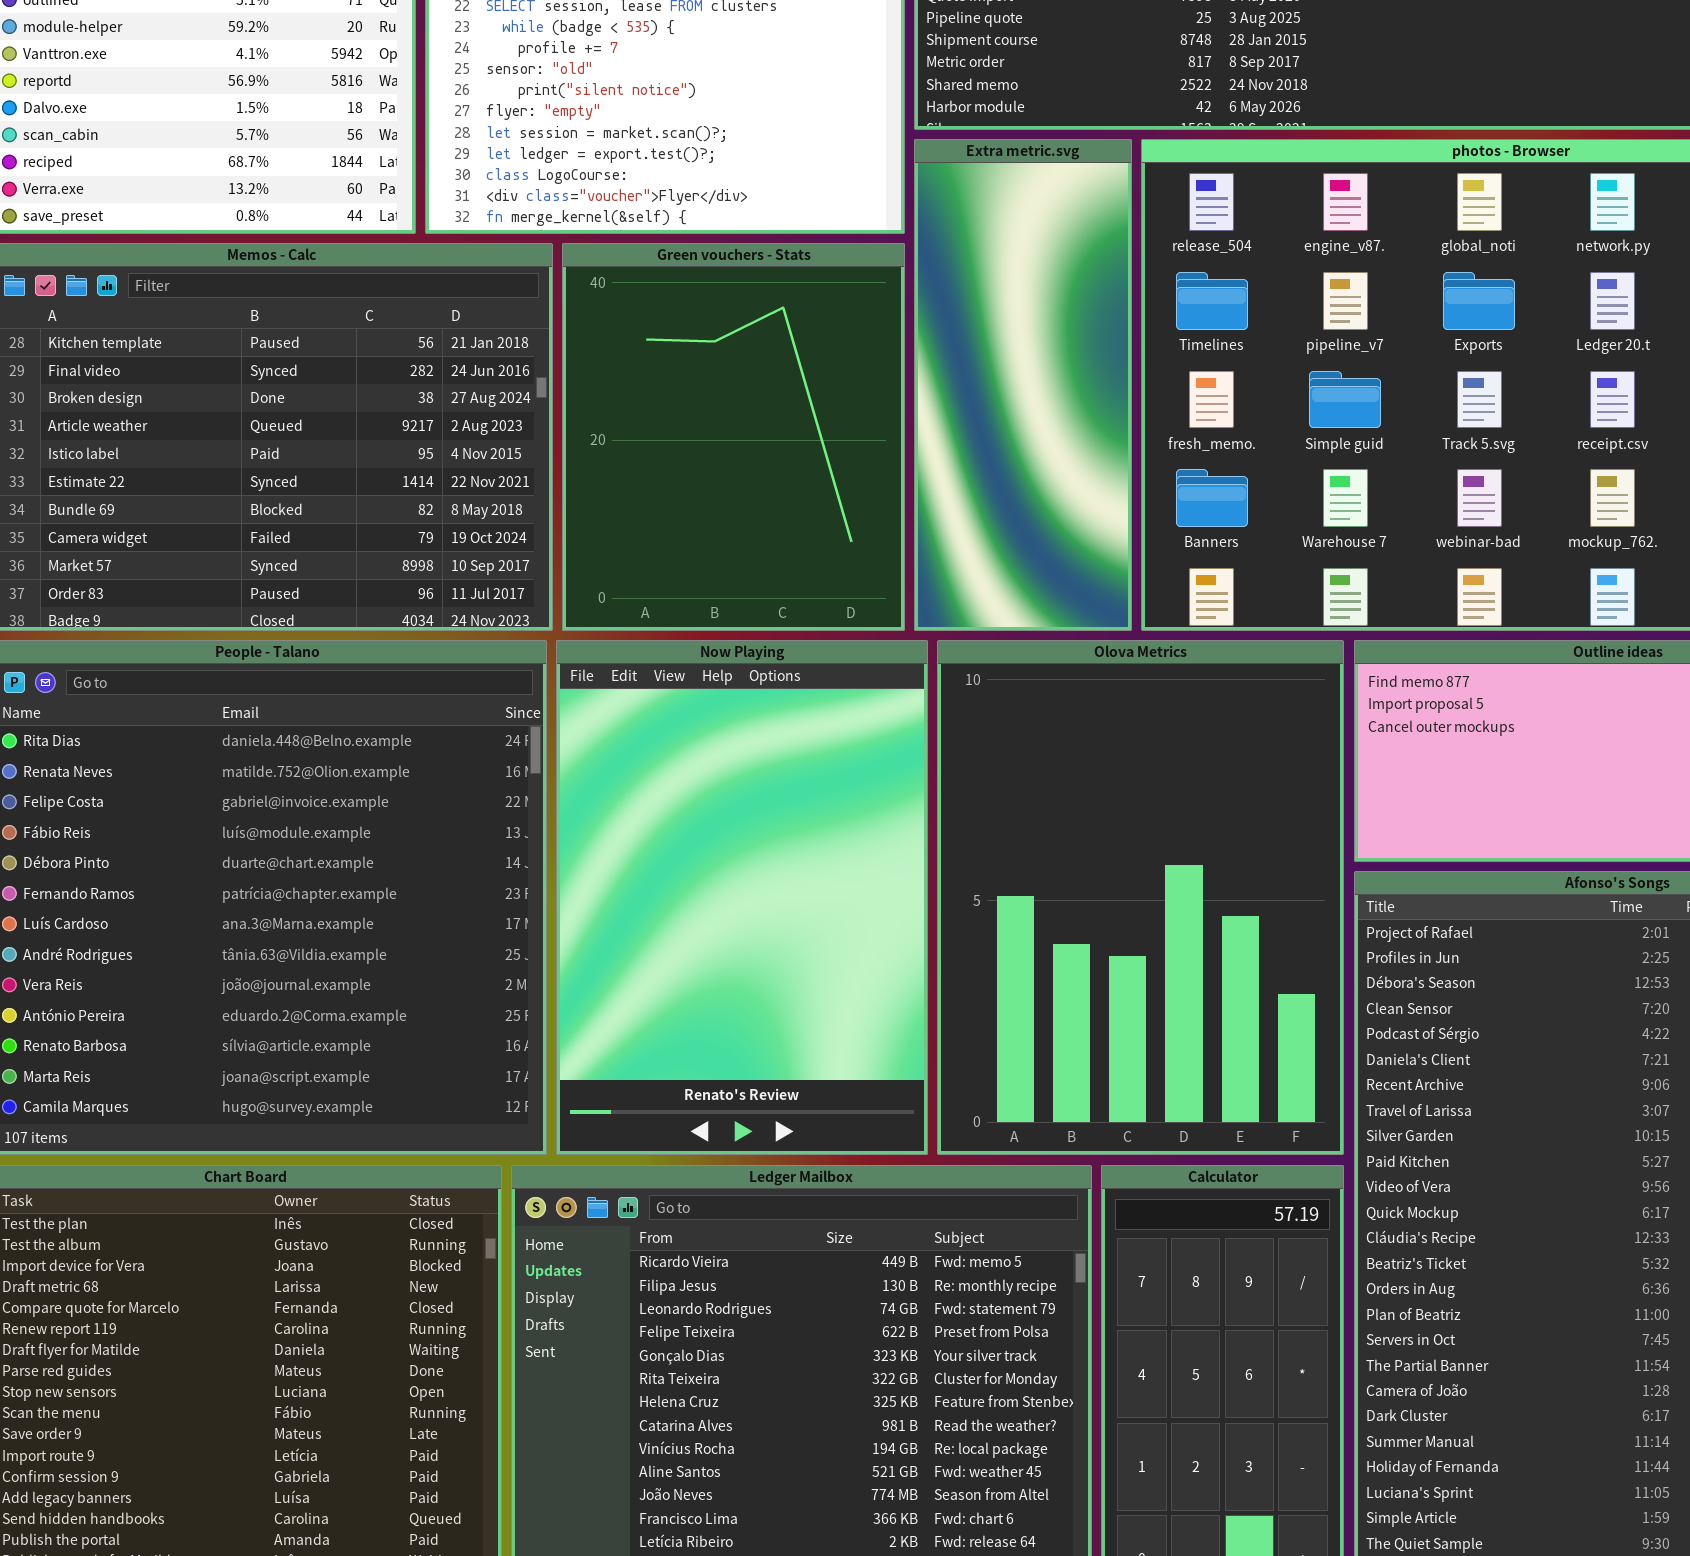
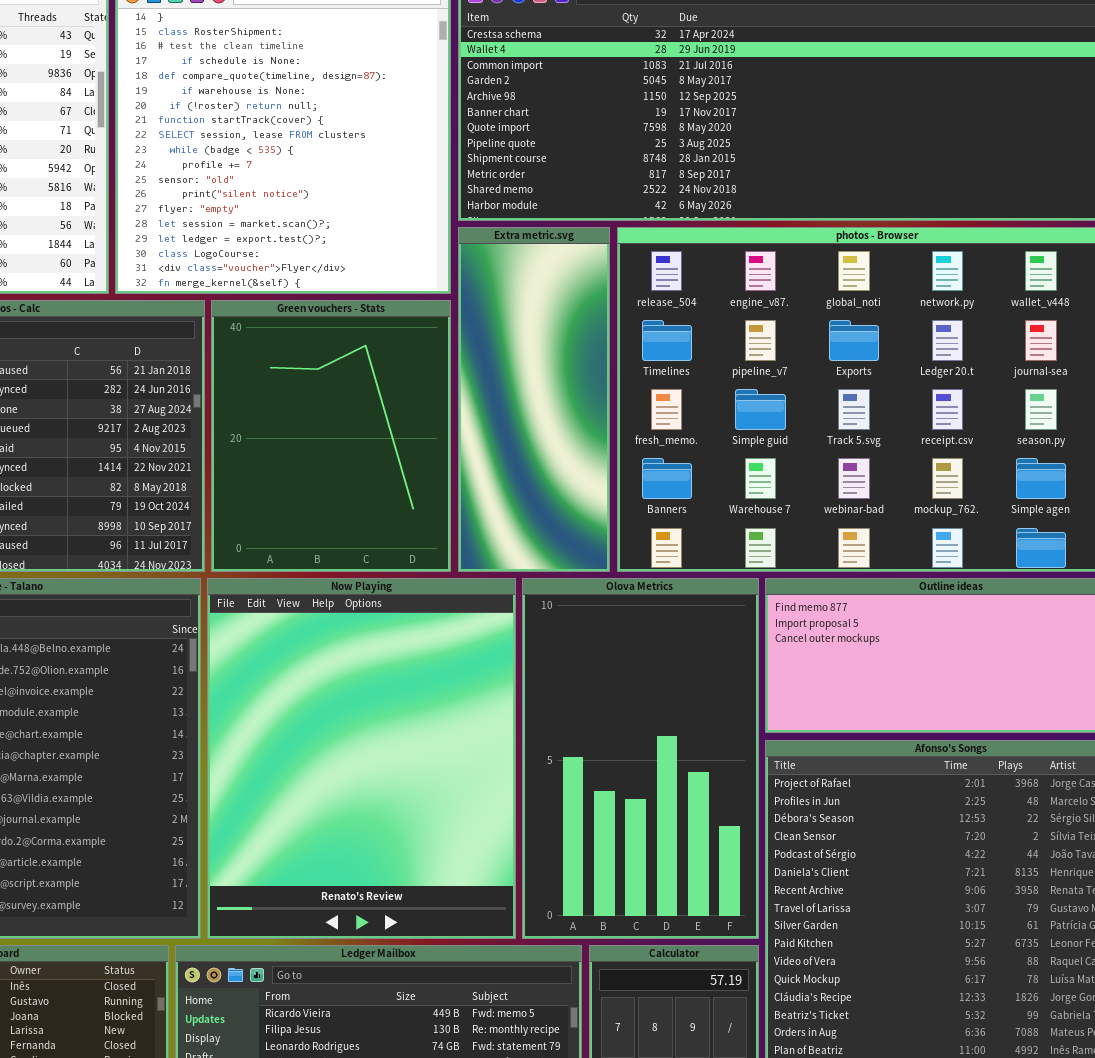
Now Playing: [556,640,928,1155] -> [207,578,516,939], resized
Olova Metrics: [937,640,1344,1155] -> [522,578,759,939], resized

